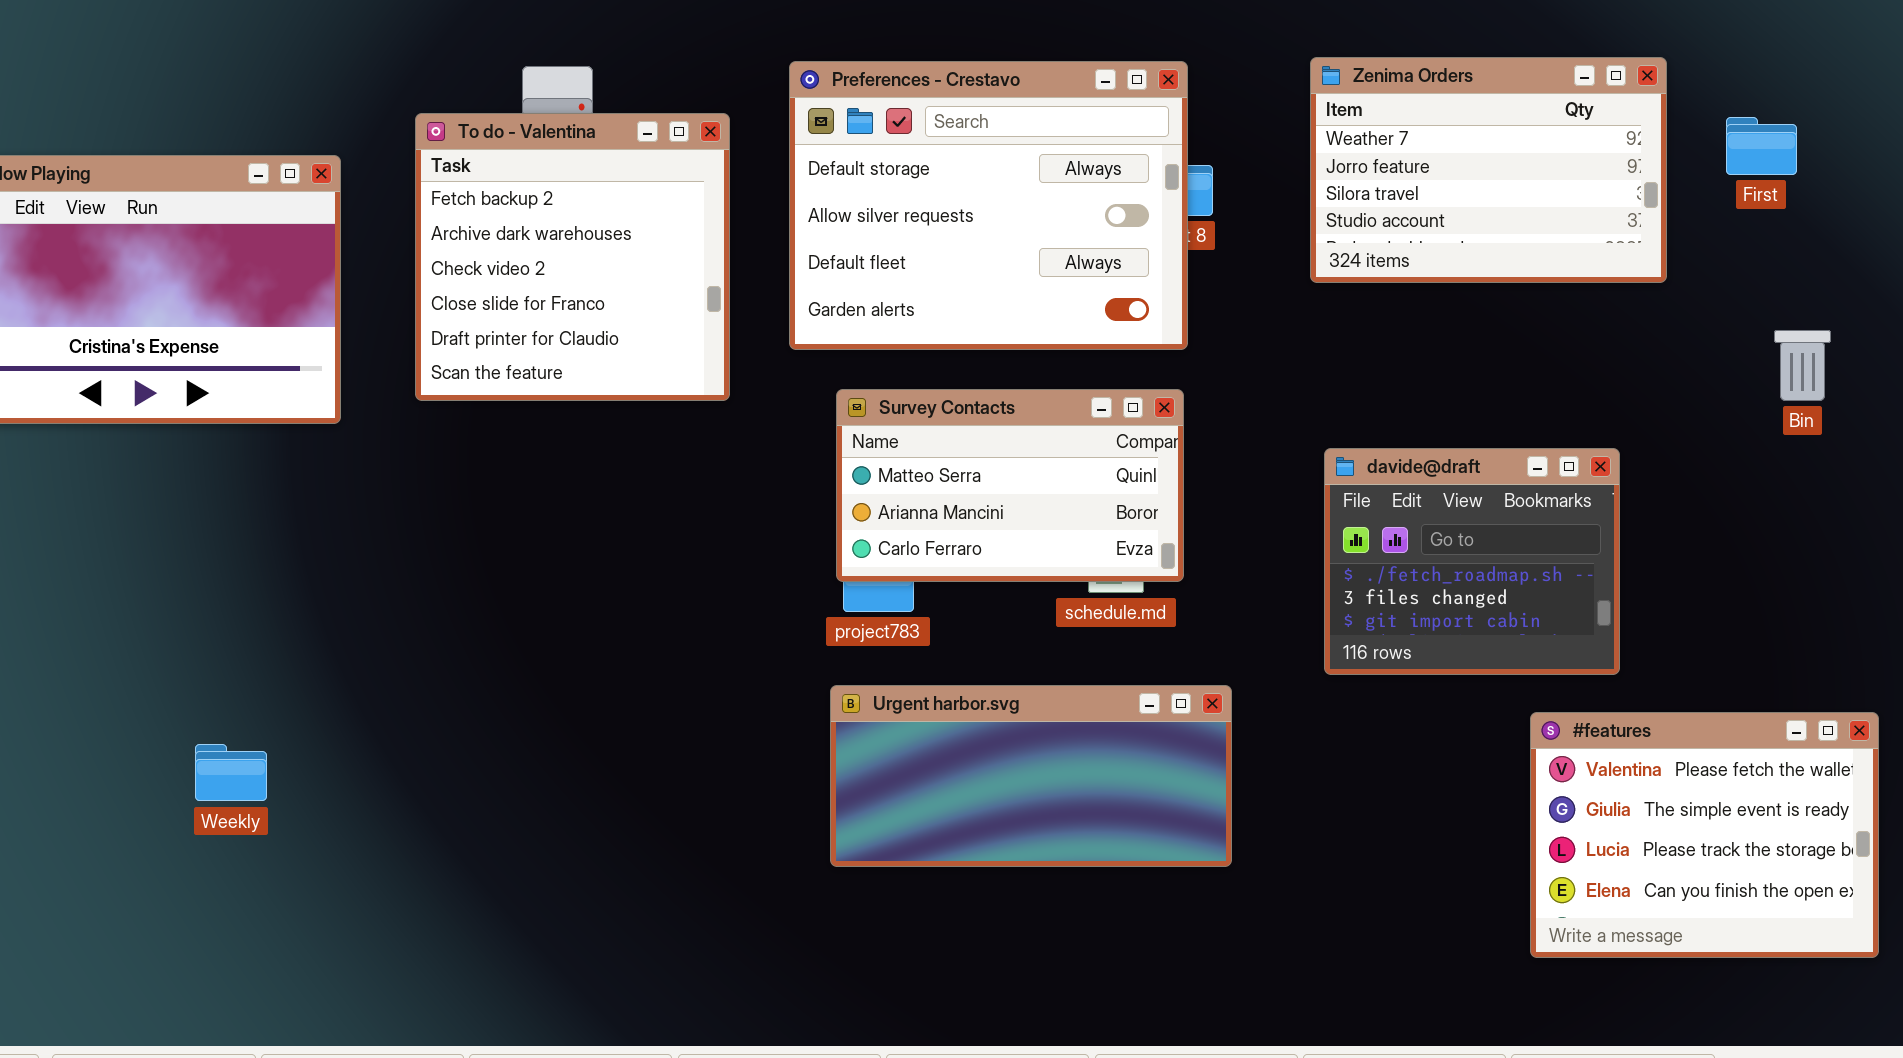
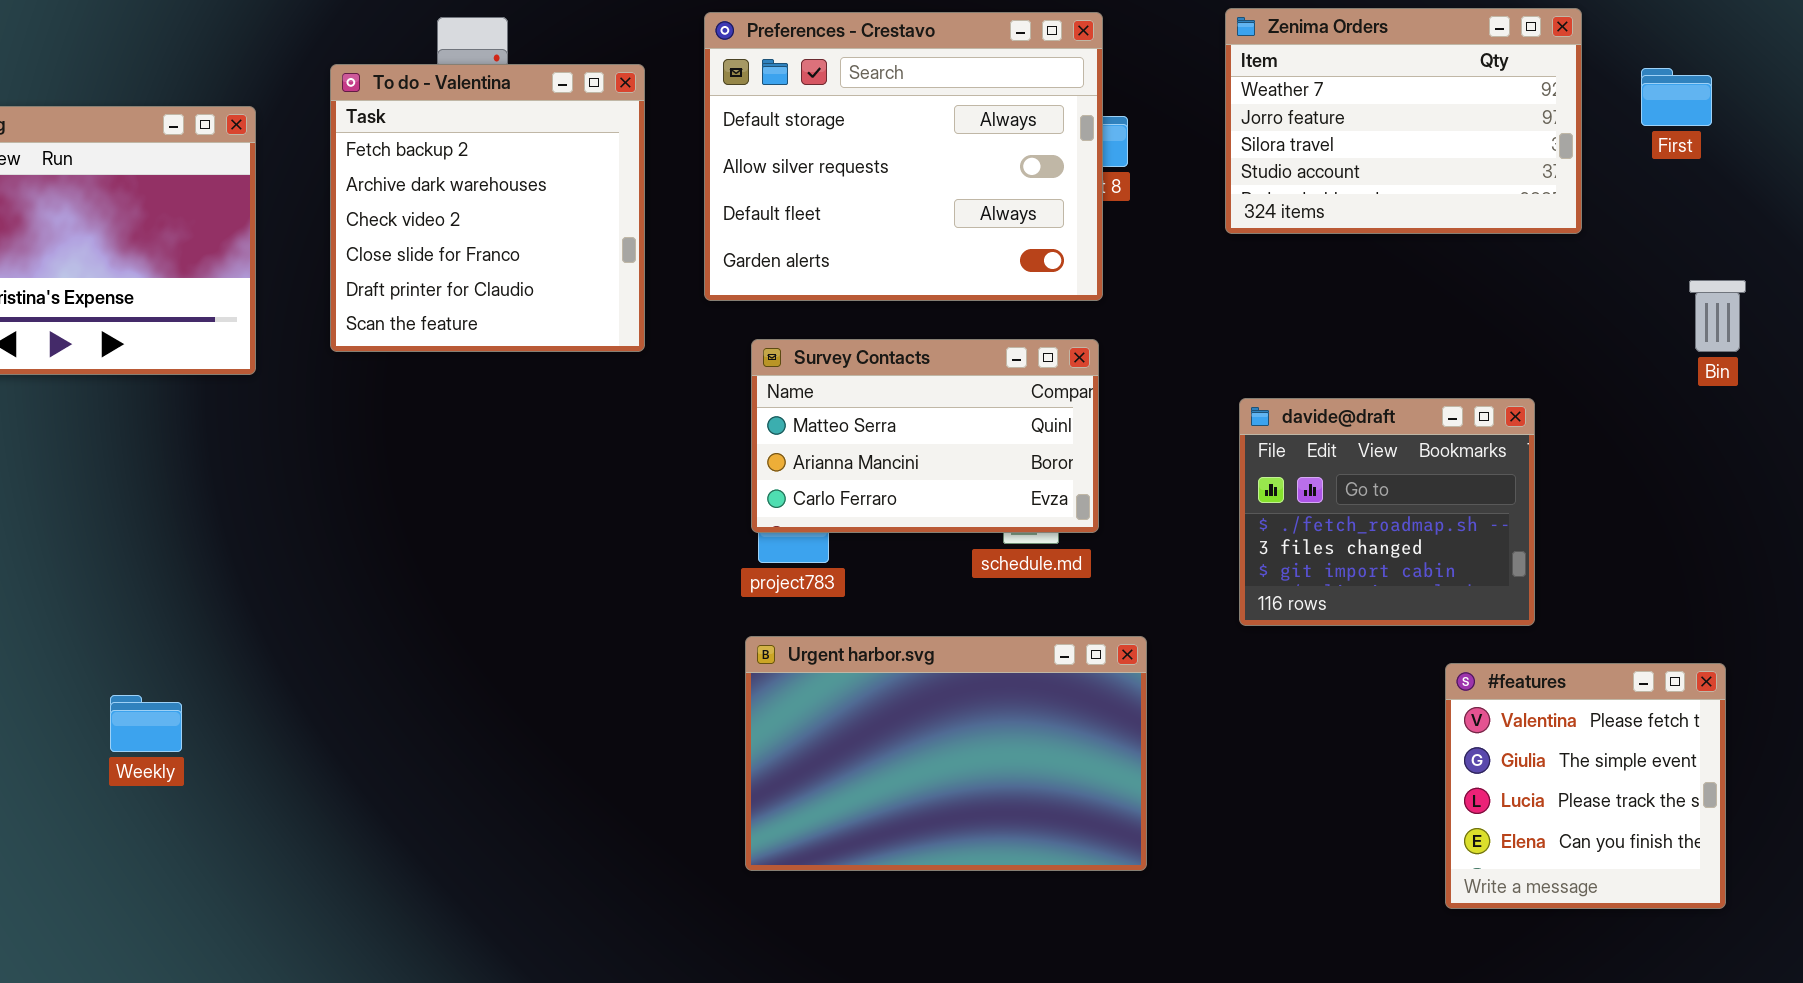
Urgent harbor.svg: [830,685,1232,867] -> [745,636,1147,871], resized
#features: [1530,712,1879,958] -> [1445,663,1726,909], resized

